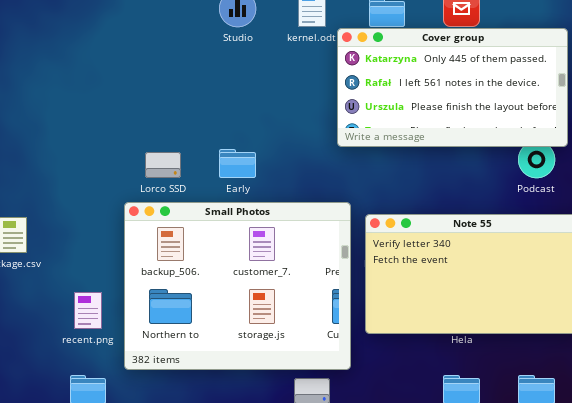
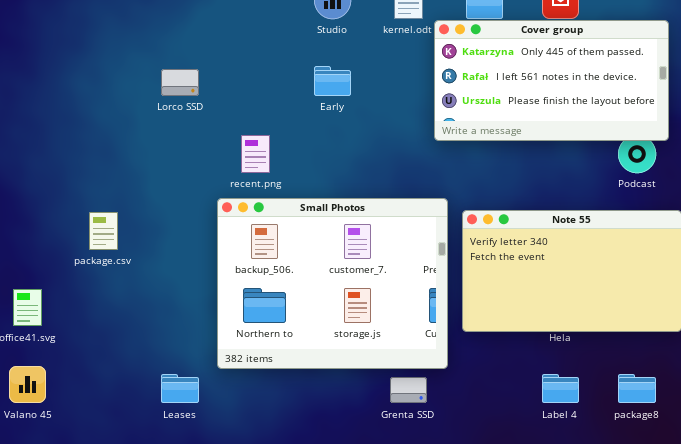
Early: [219,149,256,178] -> [314,66,351,96], moved
Lorco SSD: [145,152,181,178] -> [161,69,199,96], moved
recent.png: [74,292,102,329] -> [241,135,270,173], moved

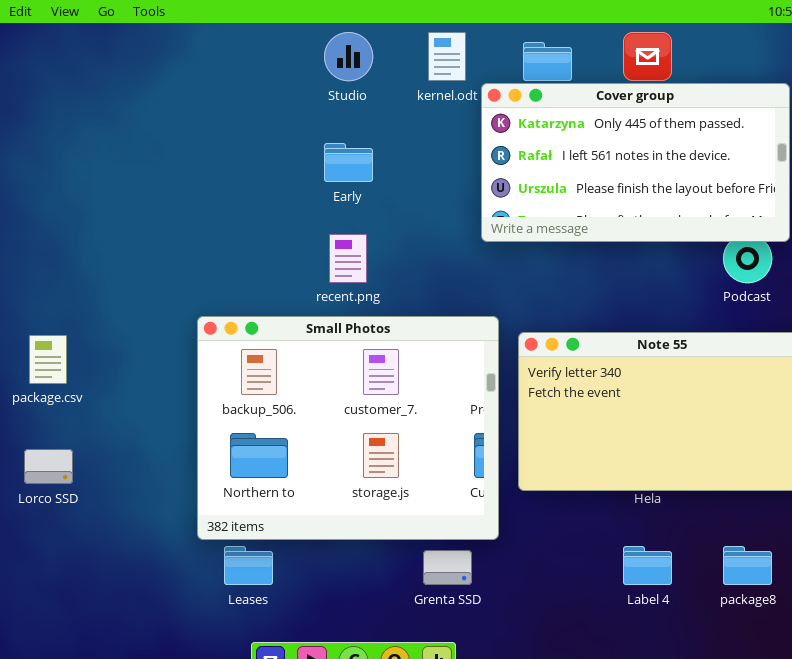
Lorco SSD: [161,69,199,96] -> [24,449,73,484], moved
recent.png: [241,135,270,173] -> [329,234,367,283], moved
Leases: [161,374,199,403] -> [224,546,273,585], moved

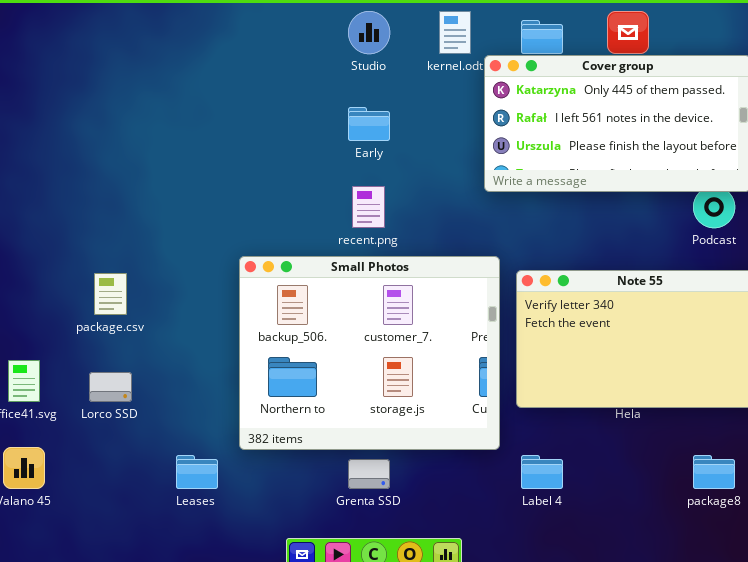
Leases: [224,546,273,585] -> [176,455,218,489], moved
Label 4: [623,546,672,585] -> [521,455,563,489], moved
Grenta SSD: [423,550,472,585] -> [348,459,390,489], moved

